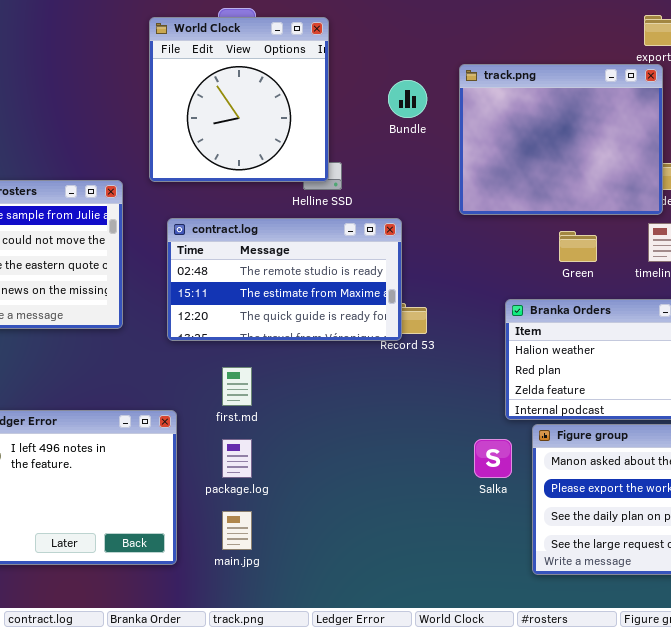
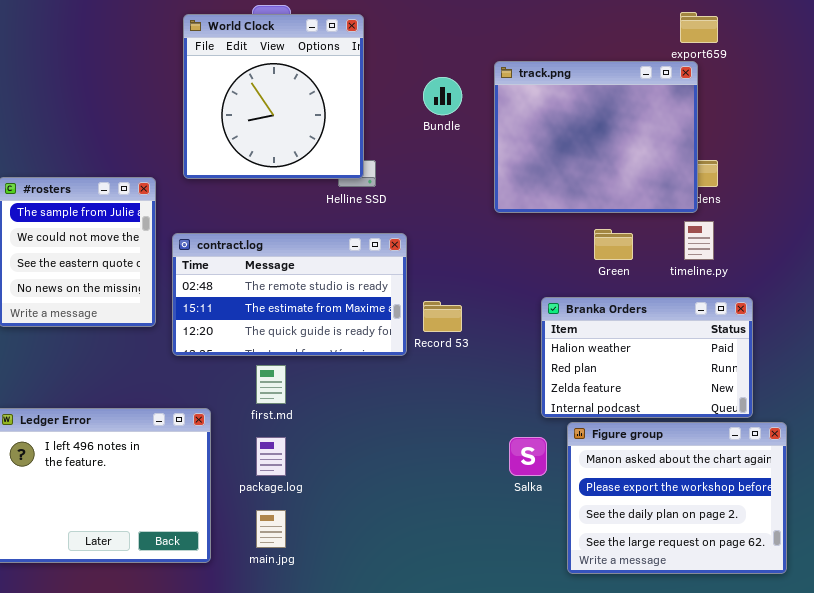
contract.log: [167,218,402,341] -> [172,233,407,356], moved

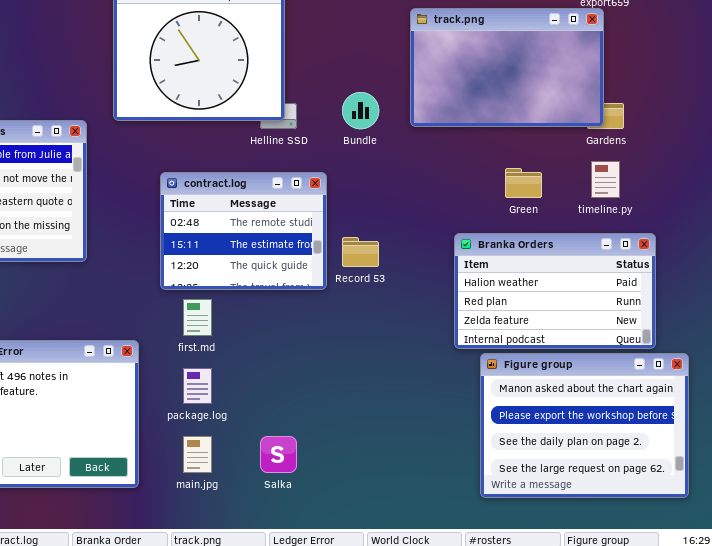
track.png: [494,61,698,213] -> [410,8,604,127], resized
Bundle: [423,77,462,115] -> [342,92,379,129], moved
contract.log: [172,233,407,356] -> [160,172,327,290], resized
Salka: [509,437,547,476] -> [260,436,297,473], moved

